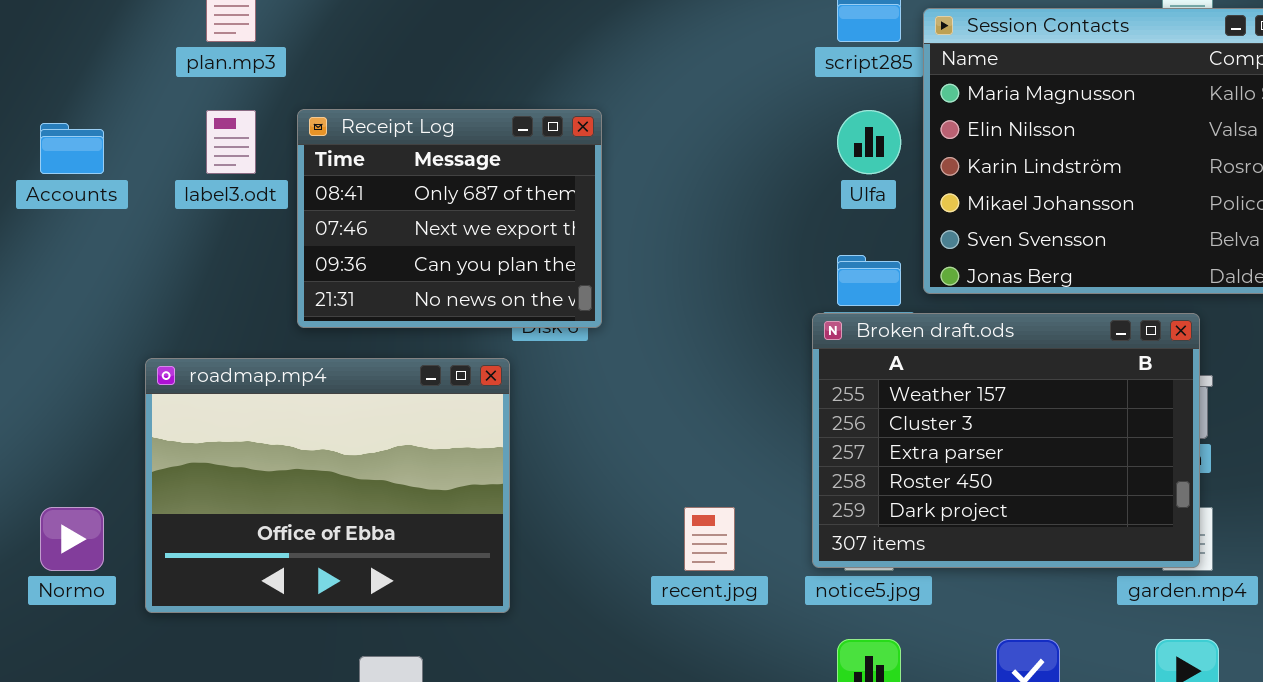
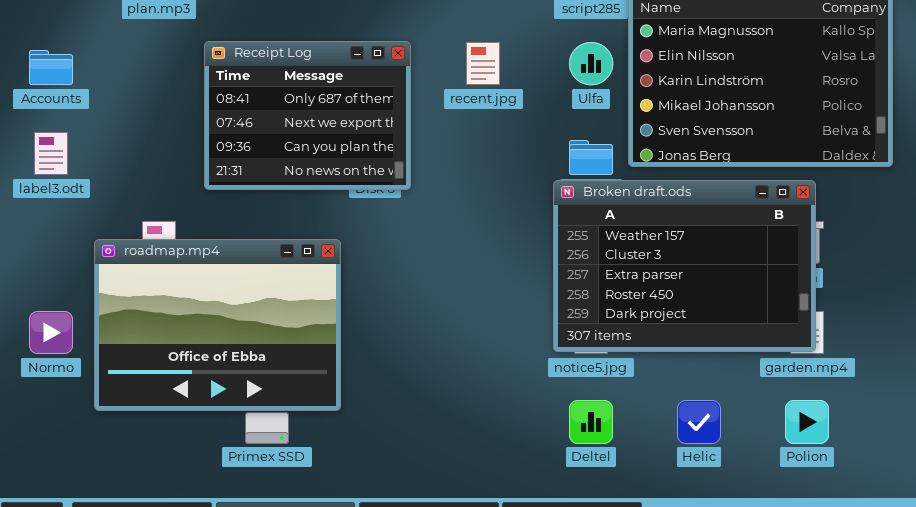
label3.odt: [206,110,256,174] -> [34,132,68,175], moved
roadmap.mp4: [145,358,510,613] -> [94,239,341,411], moved
recent.jpg: [684,507,735,571] -> [466,42,500,85], moved

